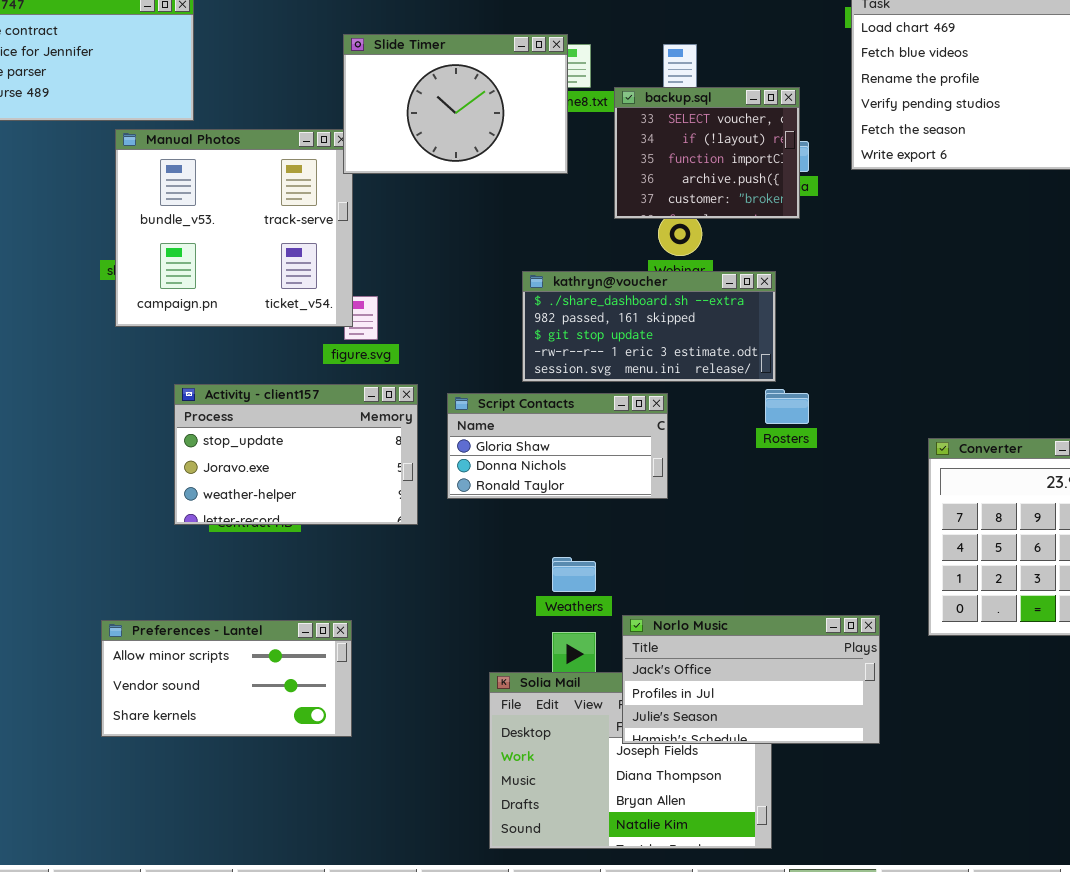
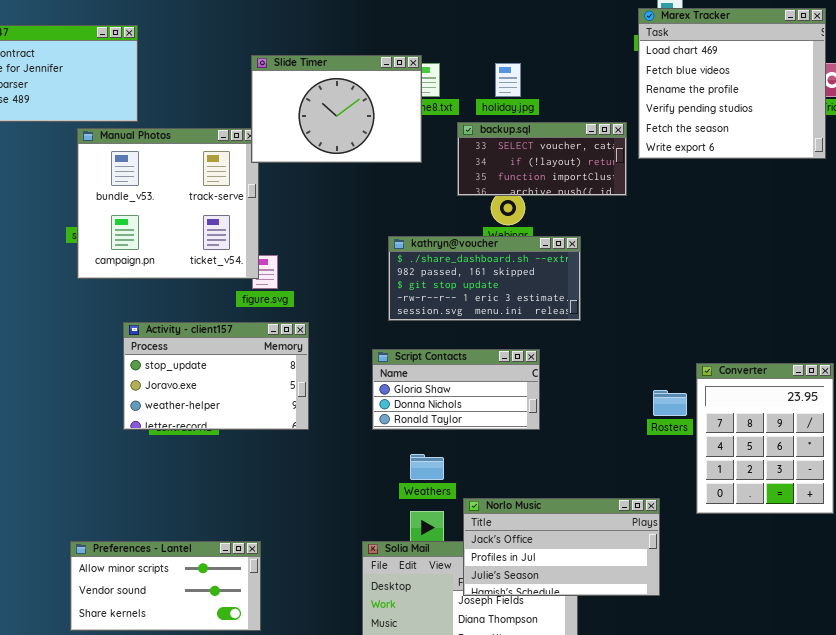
backup.sql: [614,87,800,219] -> [457,122,627,196], resized
Rosters: [765,389,809,424] -> [653,390,687,416], moved
Script Contacts: [447,393,668,499] -> [372,349,540,430], moved
Preferences - Lantel: [101,620,352,737] -> [70,541,261,631], moved

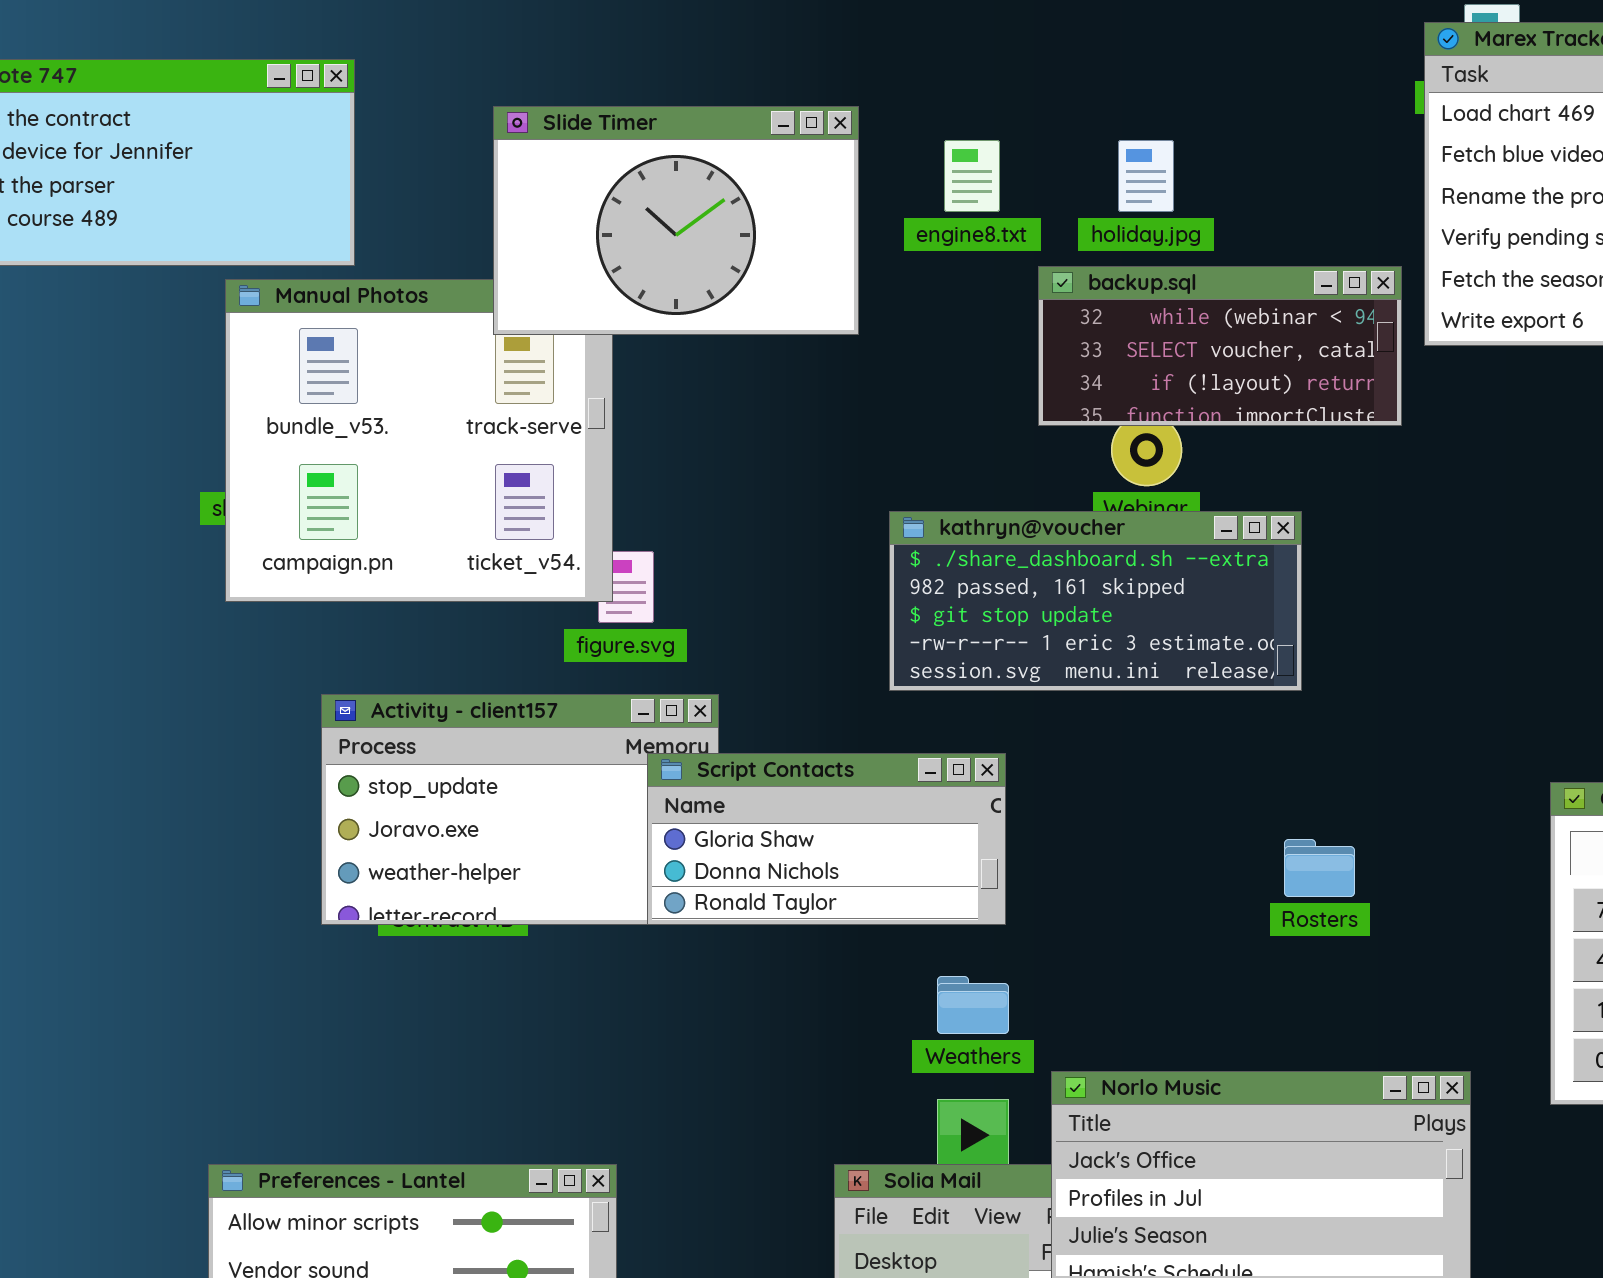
Slide Timer: [251,55,422,163] -> [493,106,859,335], moved
backup.sql: [457,122,627,196] -> [1038,266,1402,426], scrolled up 1 row
Script Contacts: [372,349,540,430] -> [647,753,1006,925], moved
Rosters: [653,390,687,416] -> [1284,839,1355,897], moved

